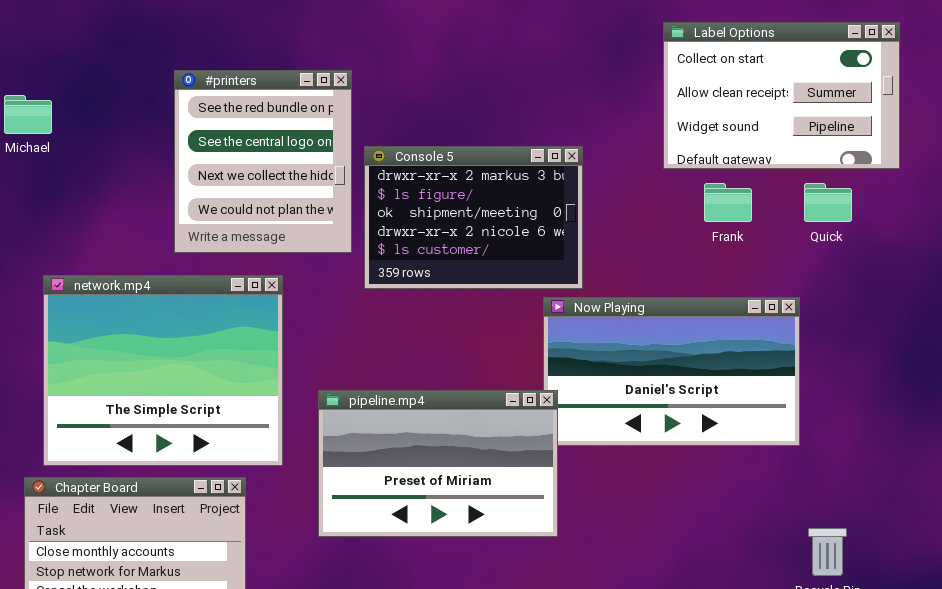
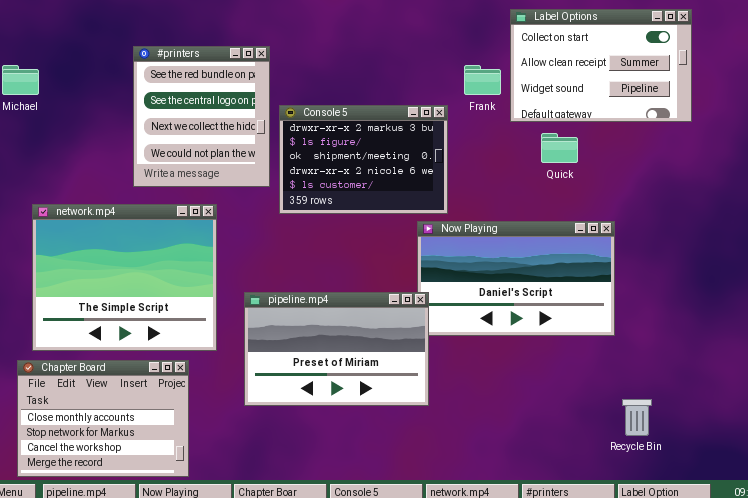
Frank: [704,183,752,222] -> [464,65,501,95], moved
Quick: [804,183,852,222] -> [541,133,578,163], moved

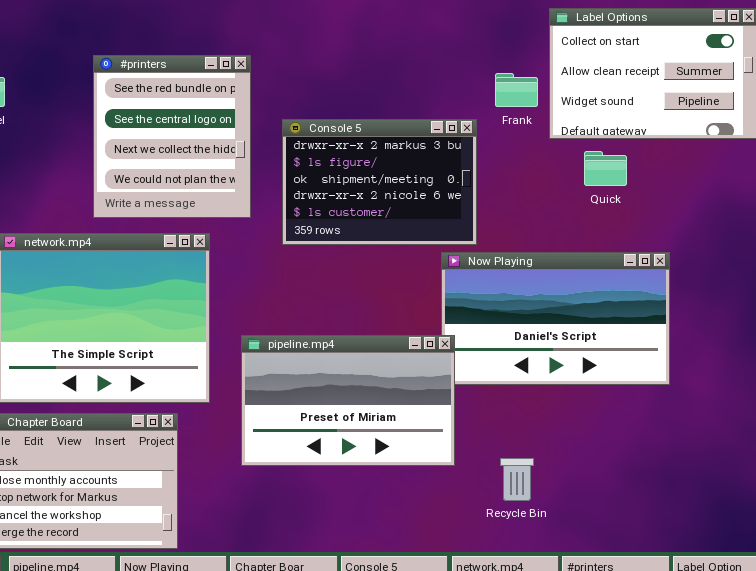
#printers: [133,46,270,187] -> [93,55,251,218], moved
Recycle Bin: [622,399,652,436] -> [500,458,534,501], moved

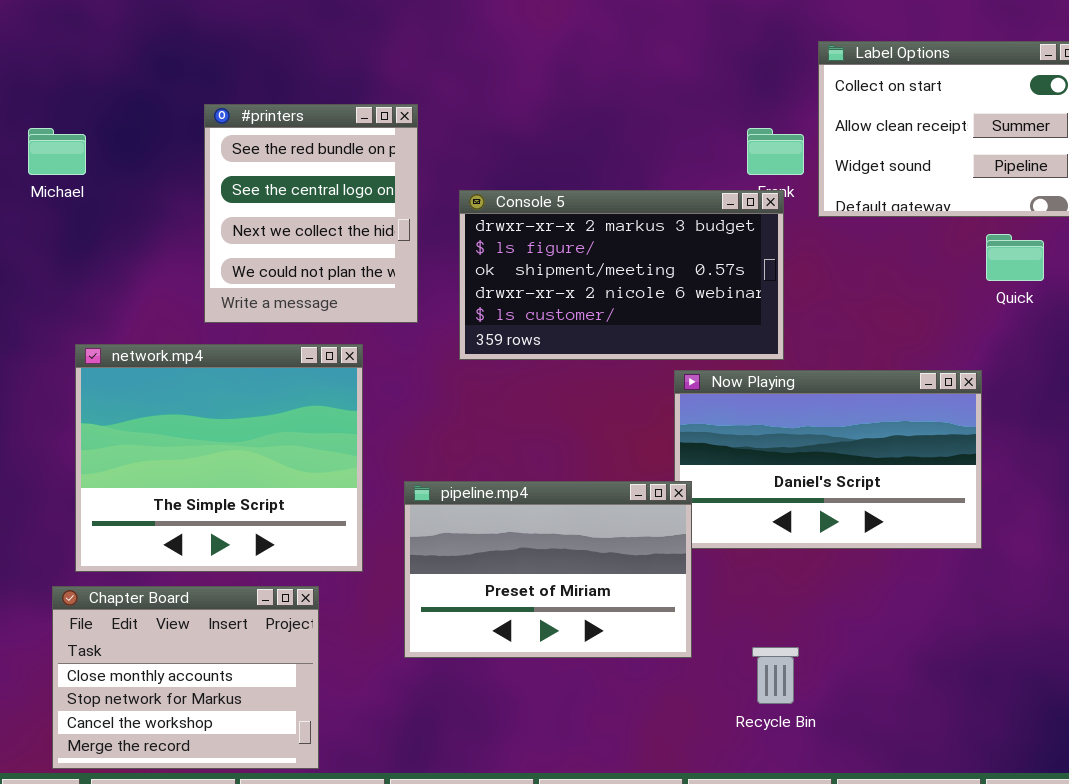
Console 5: [282,119,477,245] -> [459,190,784,360], resized
Quick: [584,151,627,186] -> [986,234,1044,281], moved

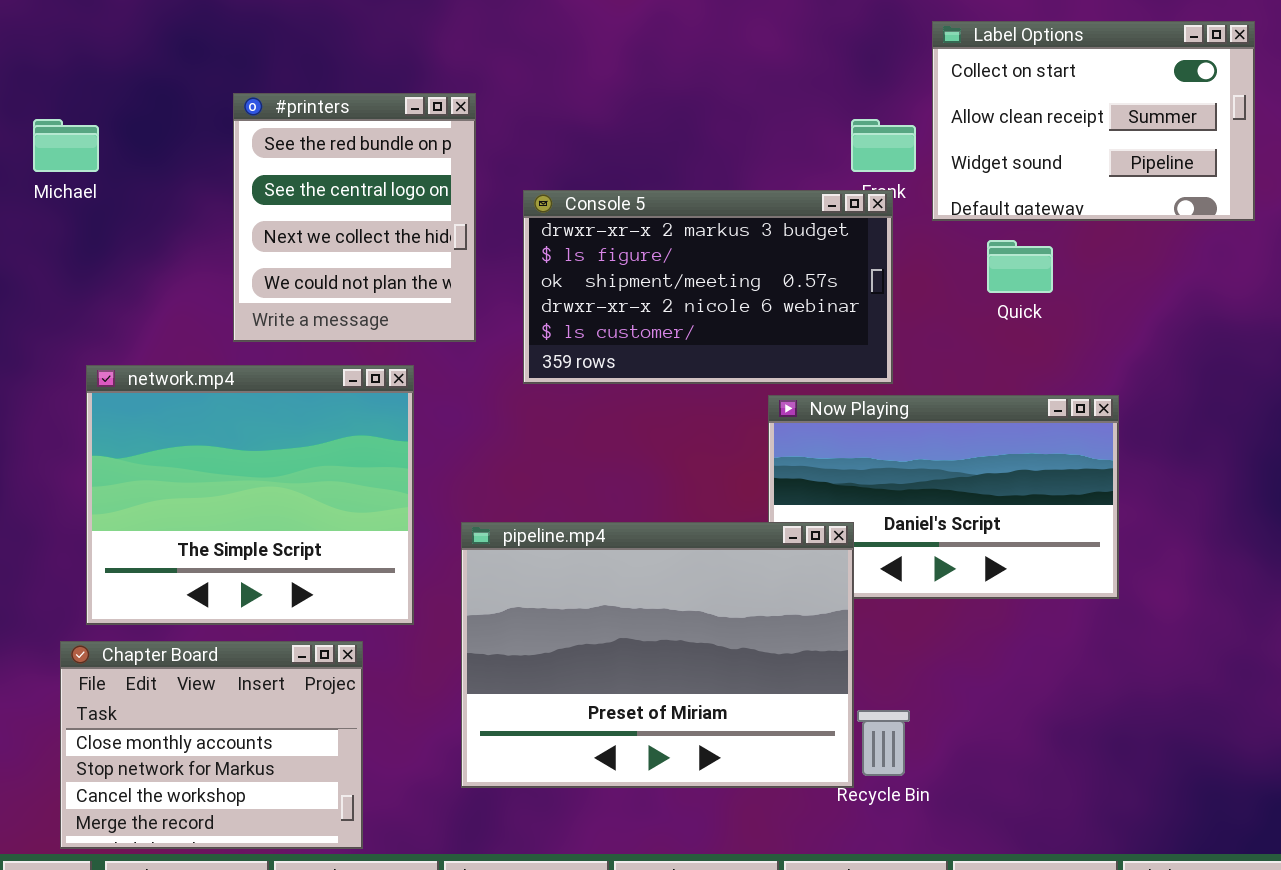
Quick: [986,234,1044,281] -> [987,240,1053,293], moved
pipeline.mp4: [404,481,692,658] -> [461,522,854,788], resized

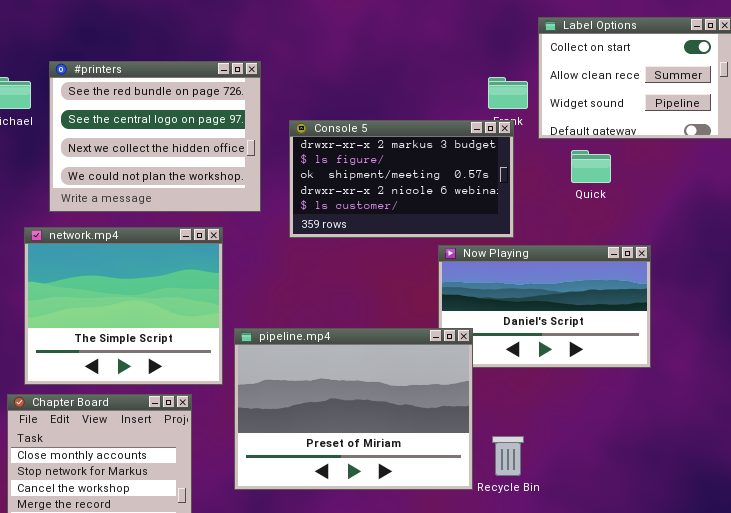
#printers: [233,93,476,342] -> [49,61,261,212], resized
pipeline.mp4: [461,522,854,788] -> [234,328,473,490], moved

